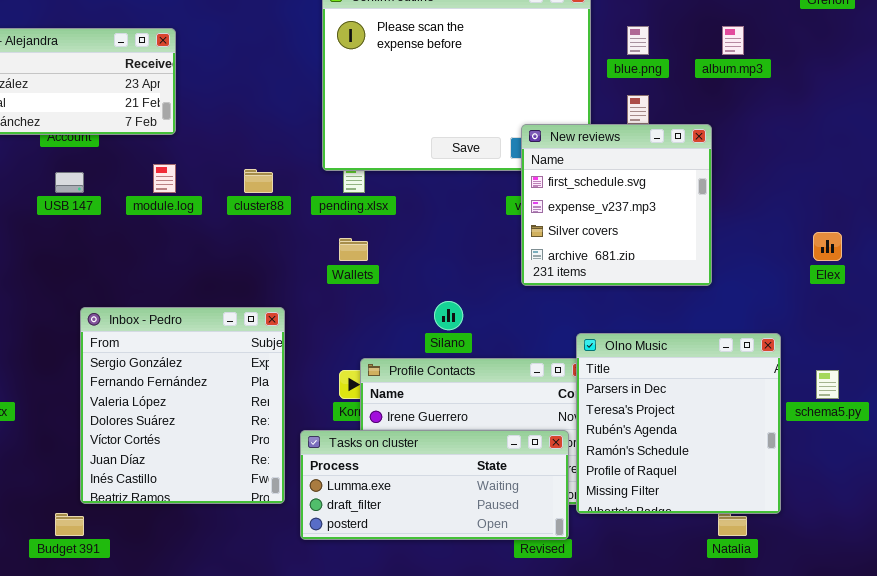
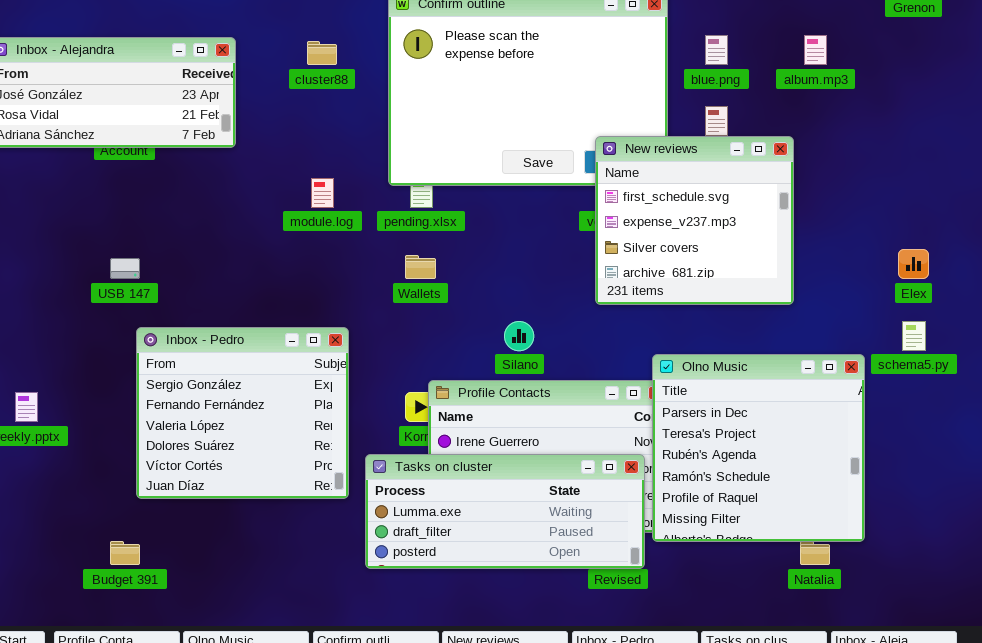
module.log: [153,164,176,193] -> [311,178,334,208], moved
cluster88: [244,169,273,193] -> [307,41,337,65], moved
USB 147: [55,172,84,193] -> [110,258,140,279], moved
Inbox - Pedro: [80,307,285,504] -> [136,327,349,499], resized
schema5.py: [816,370,839,399] -> [902,321,926,351], moved

